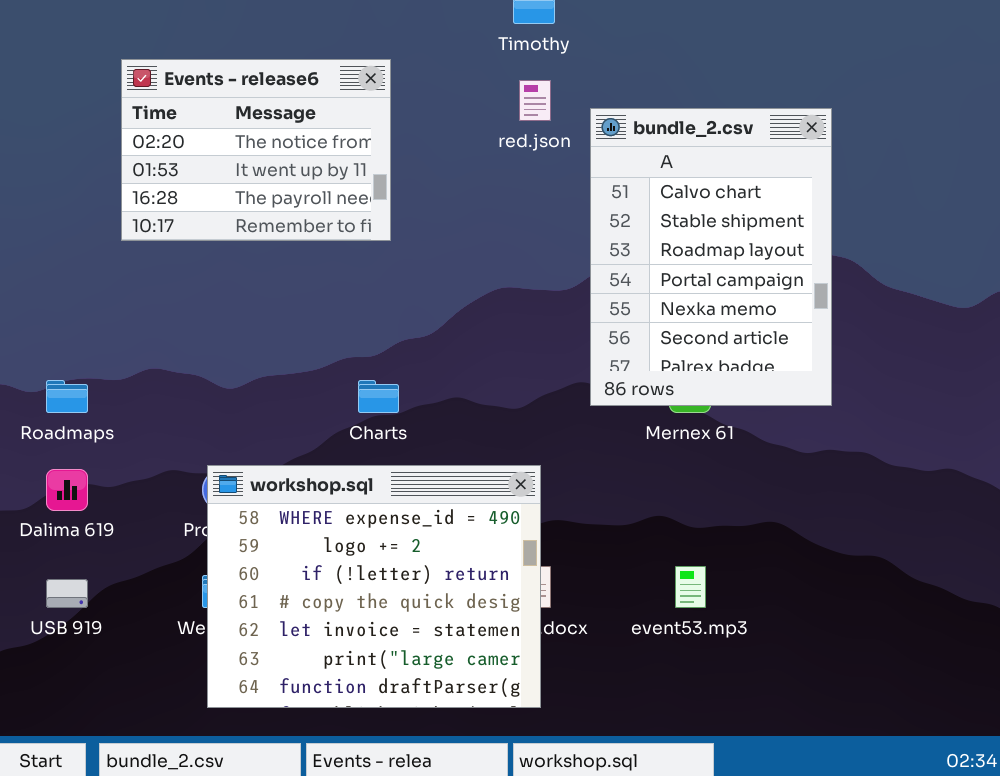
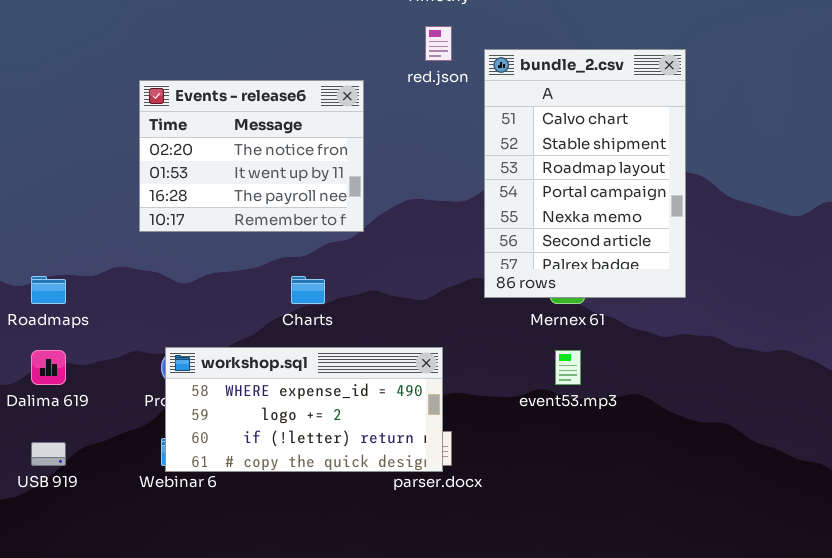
Events - release6: [121,59,391,241] -> [139,80,364,232], moved
workshop.sql: [207,465,541,708] -> [165,347,443,472], resized
event53.mp3: [675,566,706,608] -> [555,350,581,385], moved

